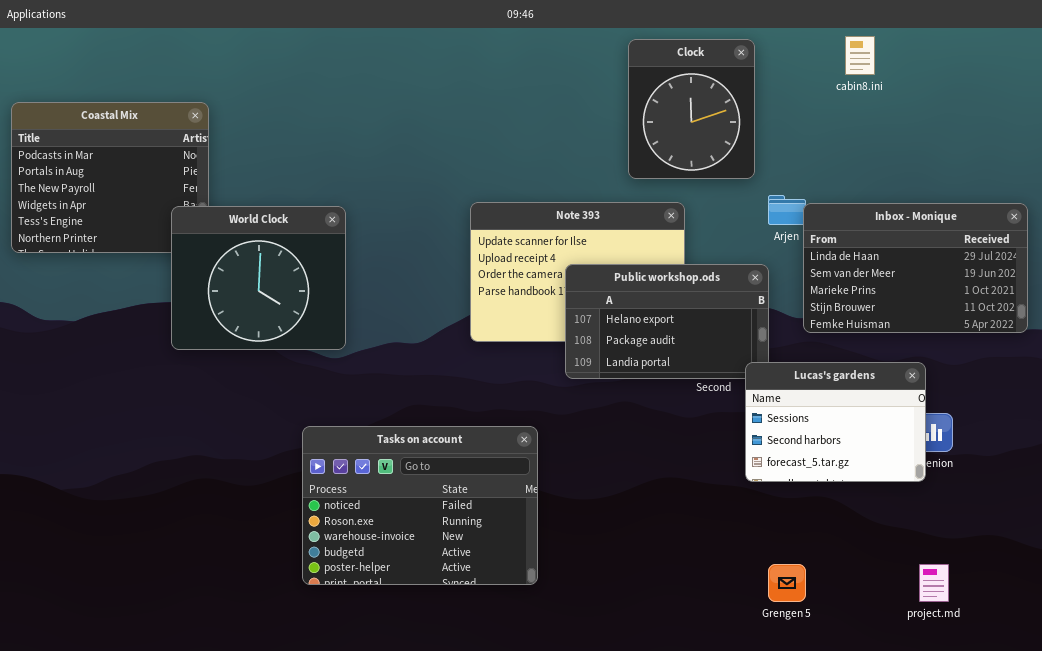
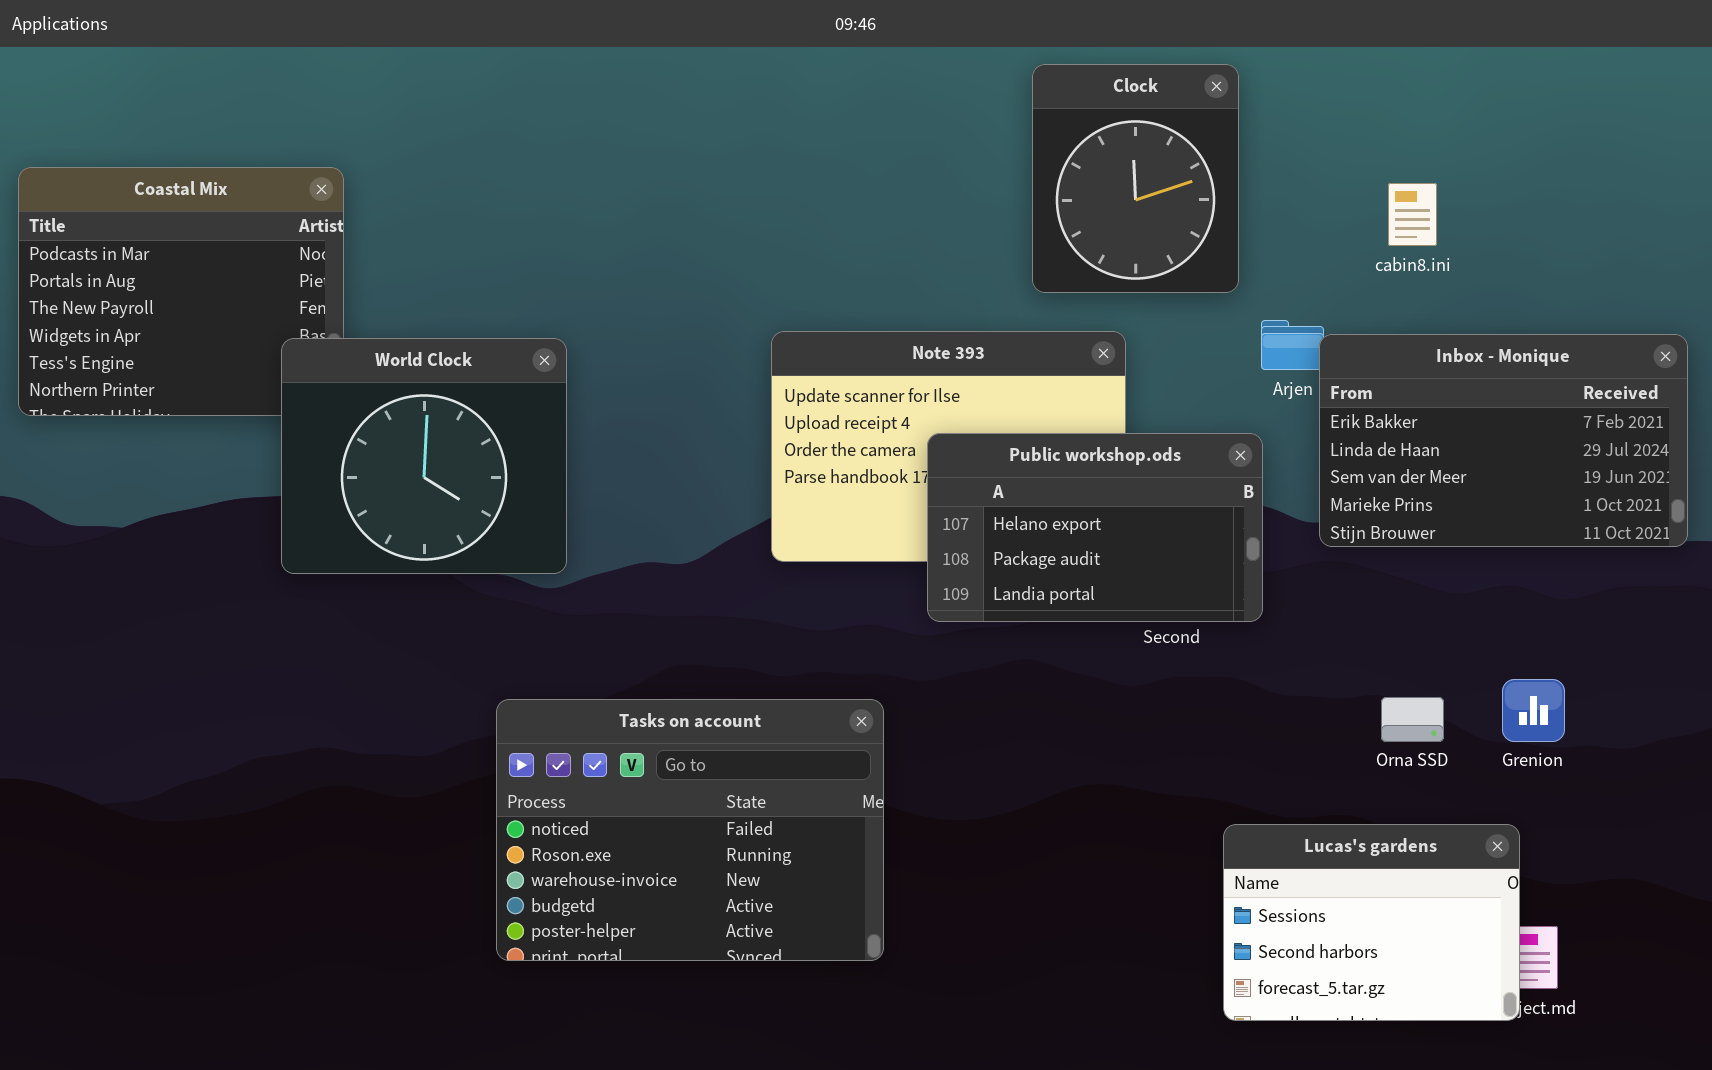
cabin8.ini: [845,36,875,75] -> [1388,183,1437,246], moved
Inbox - Monique: [803,203,1028,333] -> [1319,334,1688,547], scrolled up 1 row
Lucas's gardens: [745,362,926,482] -> [1223,824,1520,1021], moved

